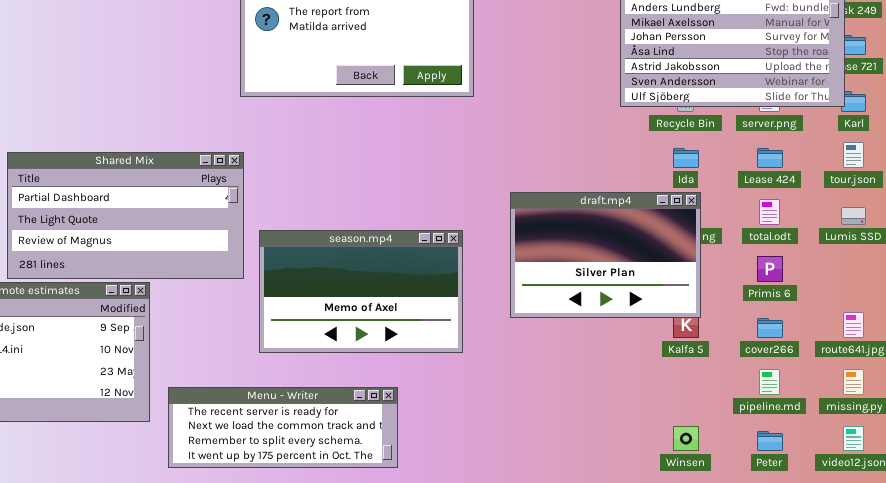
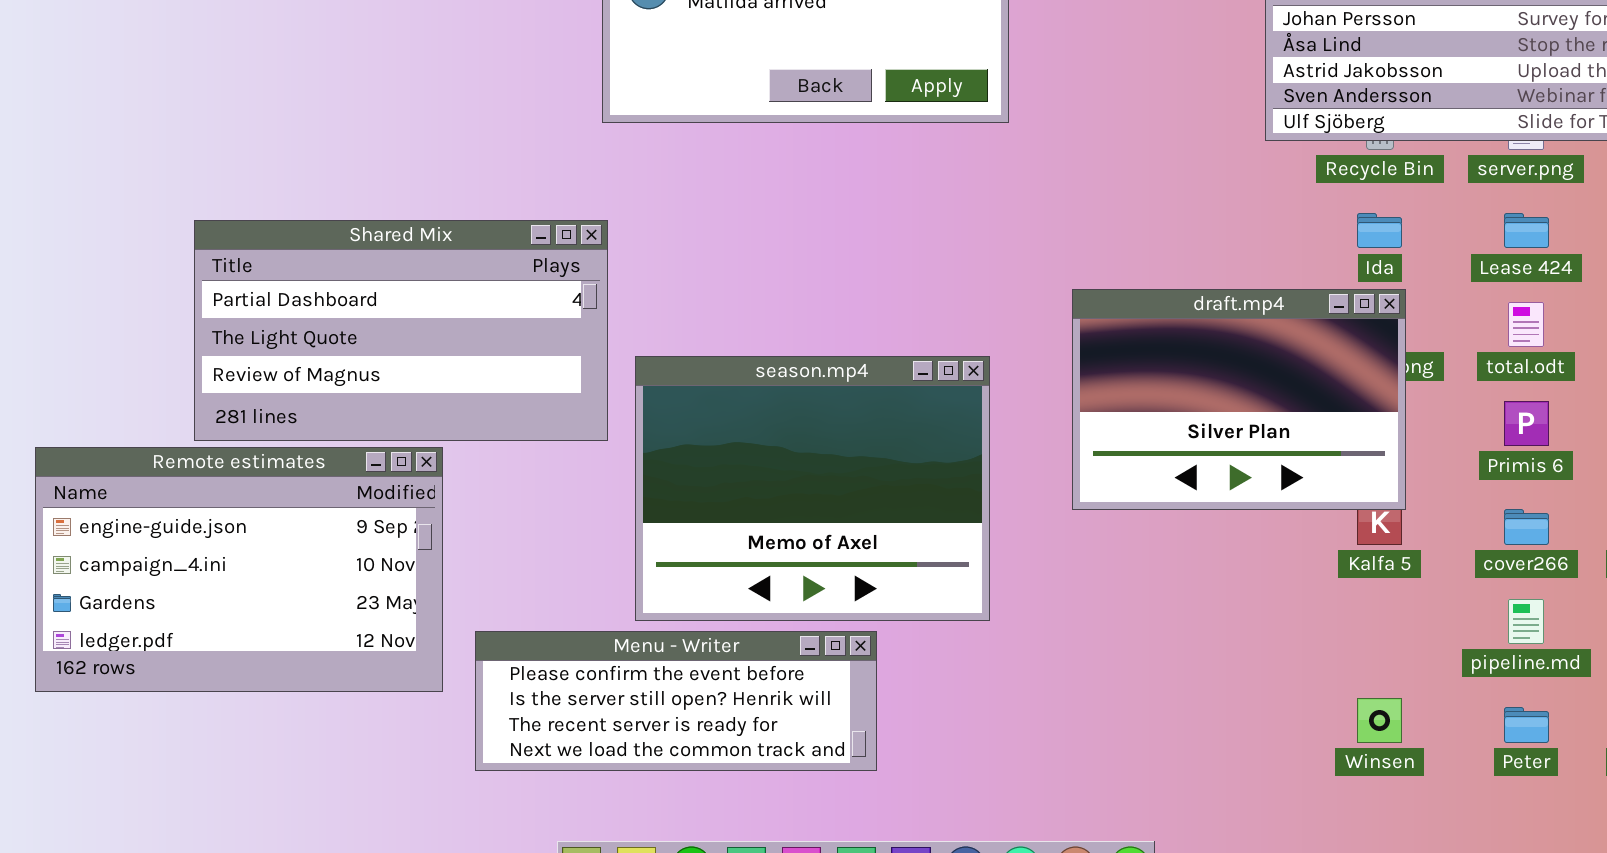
season.mp4: [259,230,463,353] -> [635,356,990,621], resized
Menu - Writer: [168,387,398,468] -> [475,631,877,771], scrolled up 2 rows

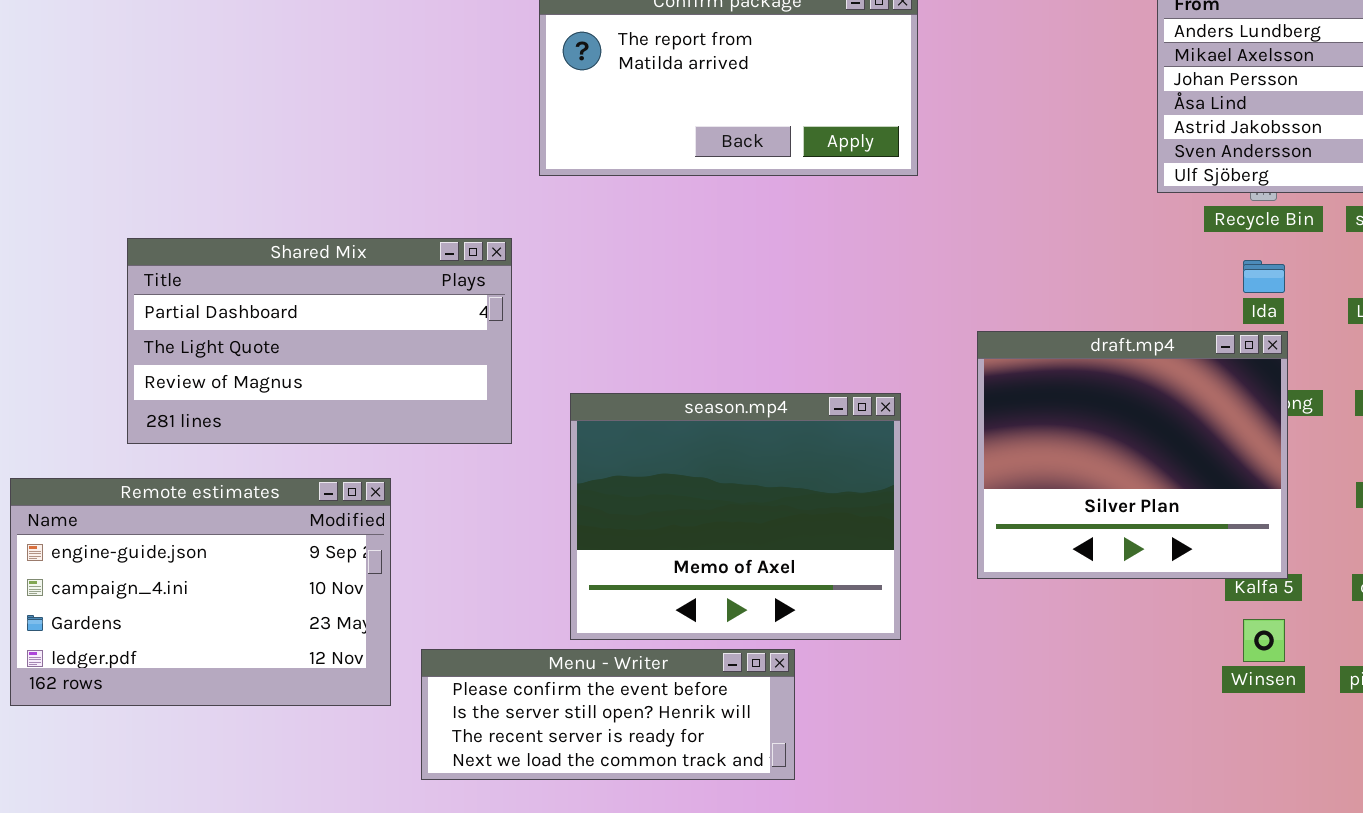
Shared Mix: [194,220,608,441] -> [127,238,512,444], moved
draft.mp4: [1072,289,1406,510] -> [977,331,1288,579], resized
Winsen: [1357,698,1402,743] -> [1243,619,1285,662], moved

